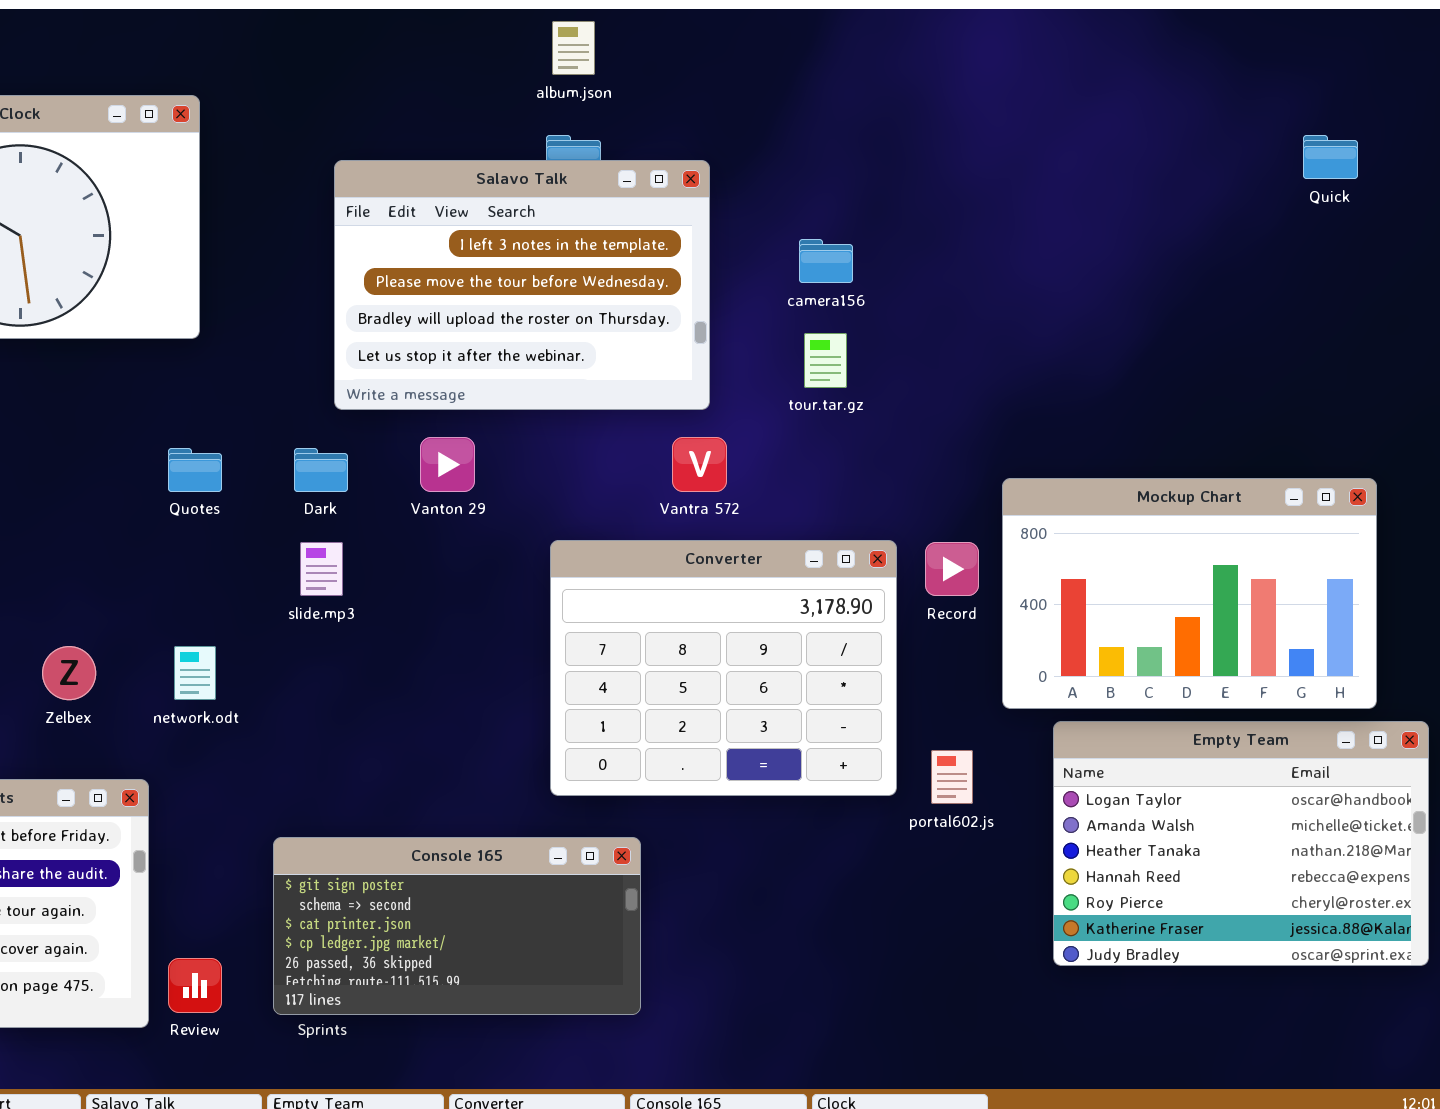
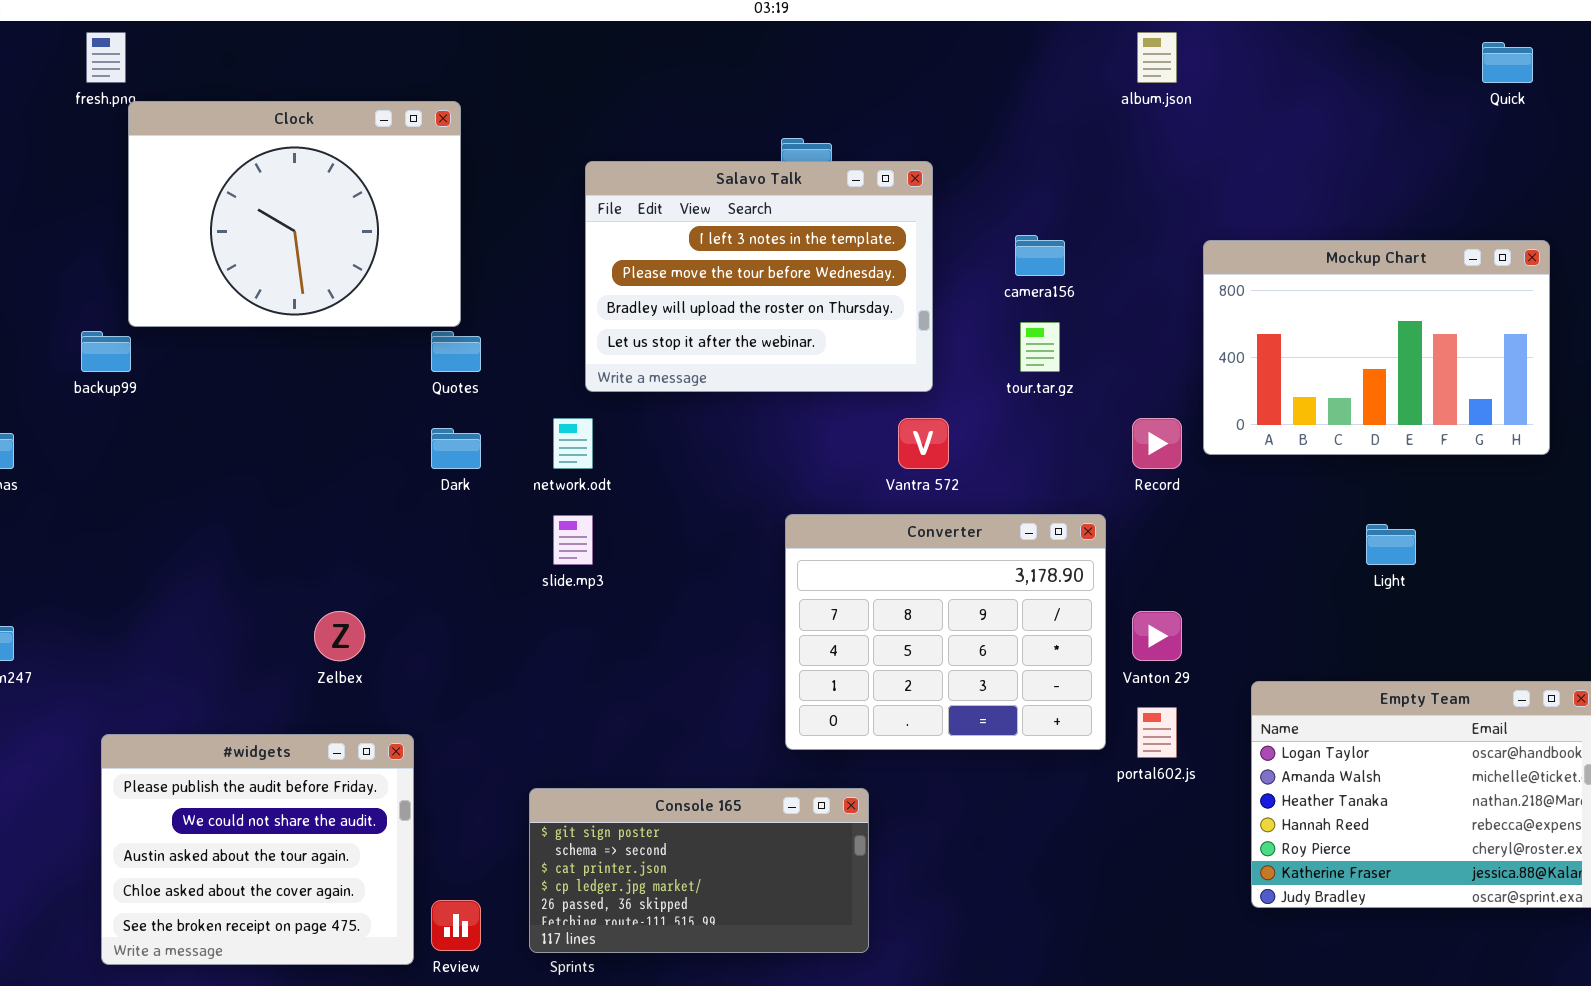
album.json: [552,21,595,75] -> [1137,32,1177,83], moved
Quick: [1303,135,1358,179] -> [1482,42,1533,83], moved
Vanton 29: [420,437,475,492] -> [1132,611,1182,661], moved
Quotes: [168,448,222,492] -> [431,331,481,372], moved
Dark: [294,448,348,492] -> [431,428,481,469], moved
Mockup Chart: [1002,478,1377,709] -> [1203,240,1550,455], moved
Record: [925,542,979,596] -> [1132,418,1182,469], moved
network.odt: [174,646,216,700] -> [553,418,593,469], moved

